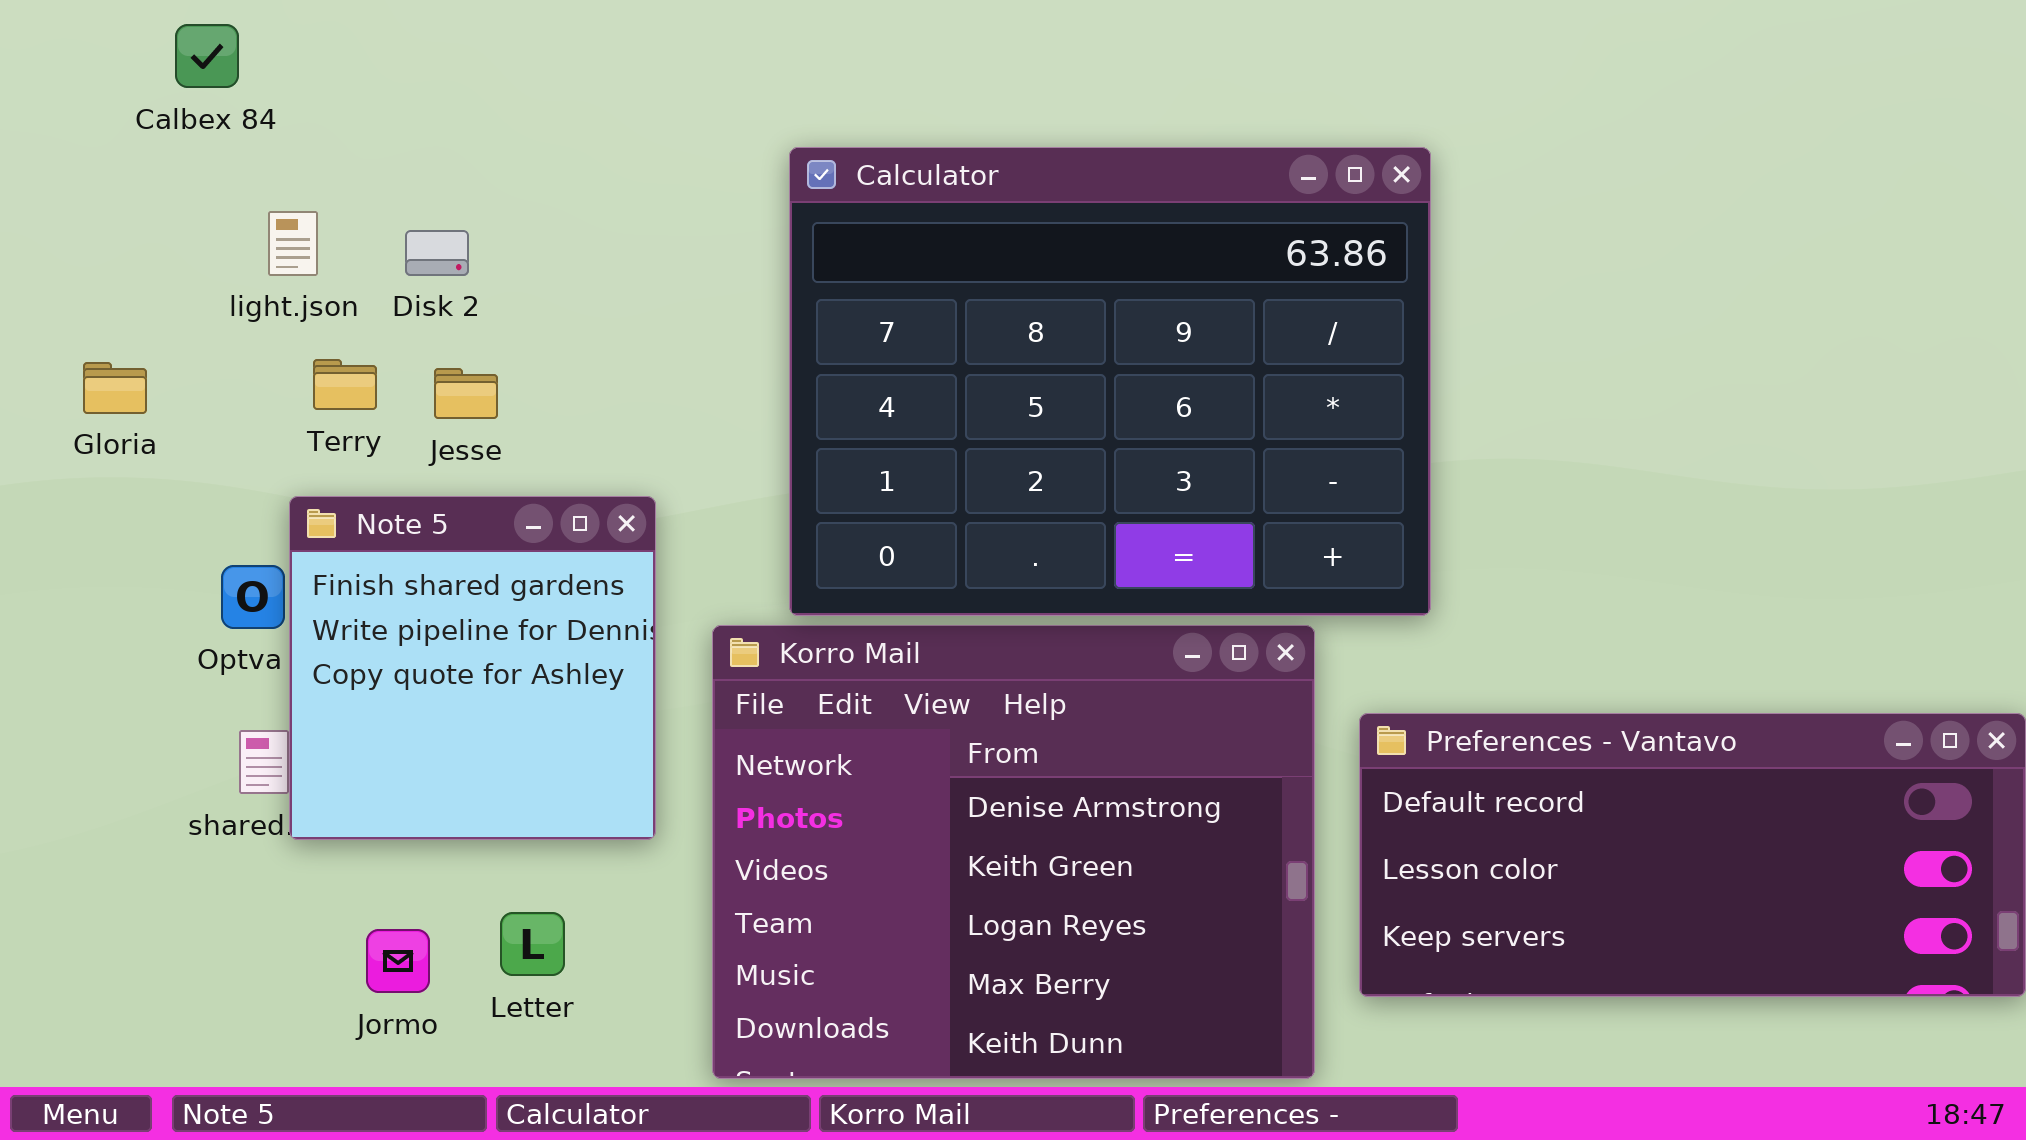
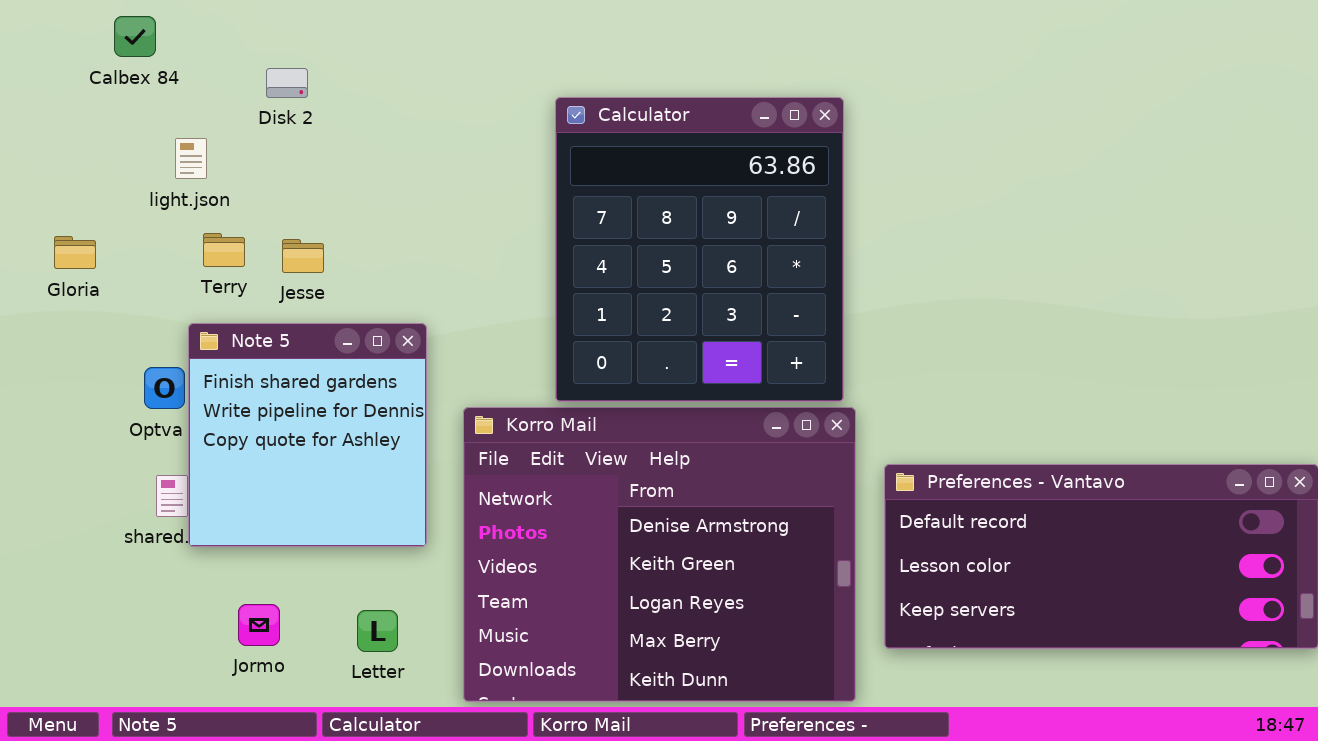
Calculator: [789,147,1431,616] -> [555,97,844,402], moved, resized
Disk 2: [405,230,469,276] -> [266,68,308,98], moved
Letter: [500,912,565,976] -> [357,610,398,652], moved

